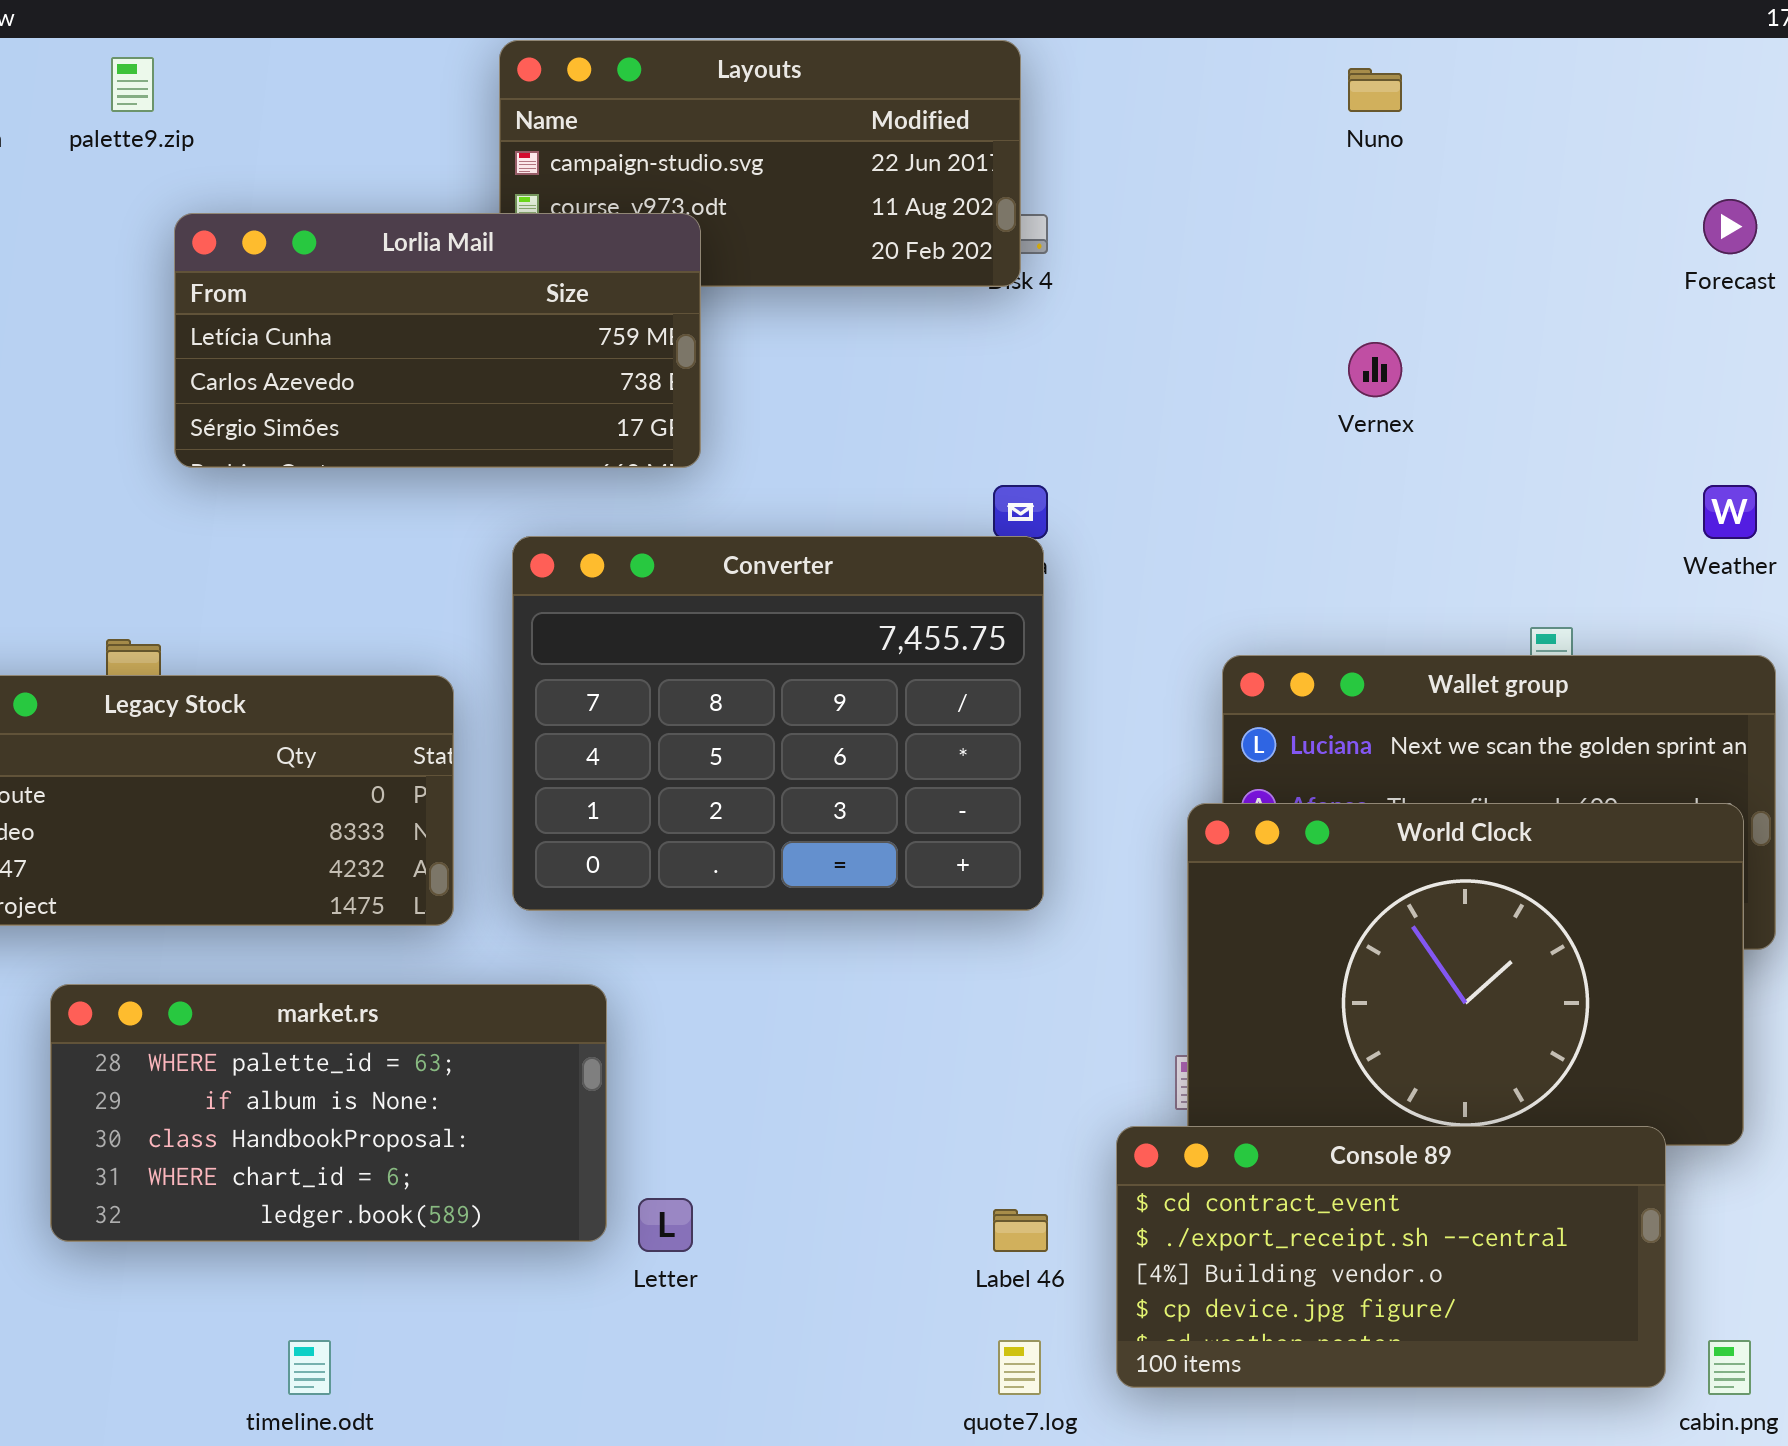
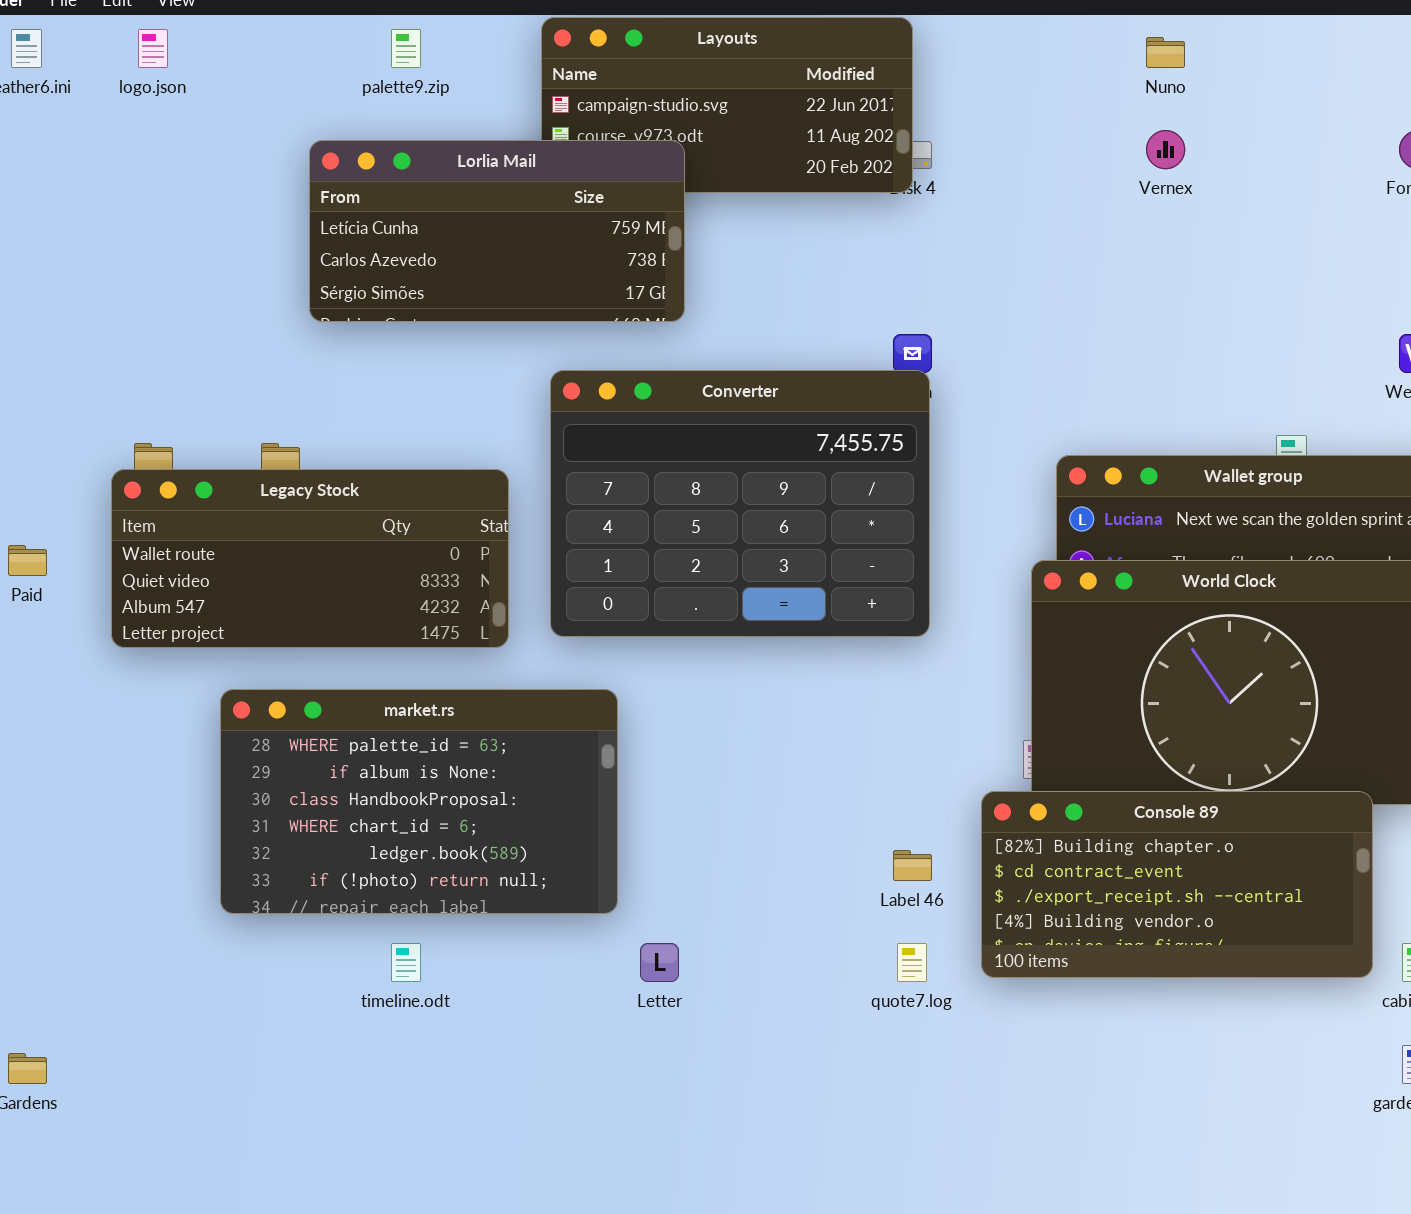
palette9.zip: [111,57,154,112] -> [391,29,421,68], moved
Vernex: [1348,342,1402,397] -> [1146,130,1185,169], moved
market.rs: [50,984,607,1242] -> [220,689,618,914], resized
Console 89: [1116,1126,1666,1388] -> [981,791,1373,978], scrolled up 1 row
Letter: [638,1198,693,1252] -> [640,943,679,982], moved

